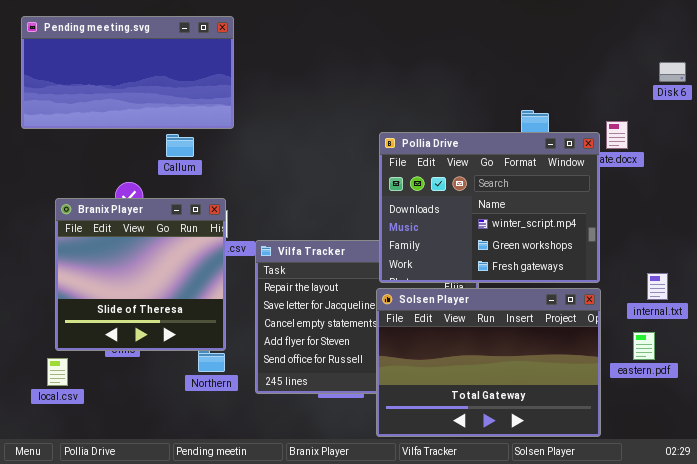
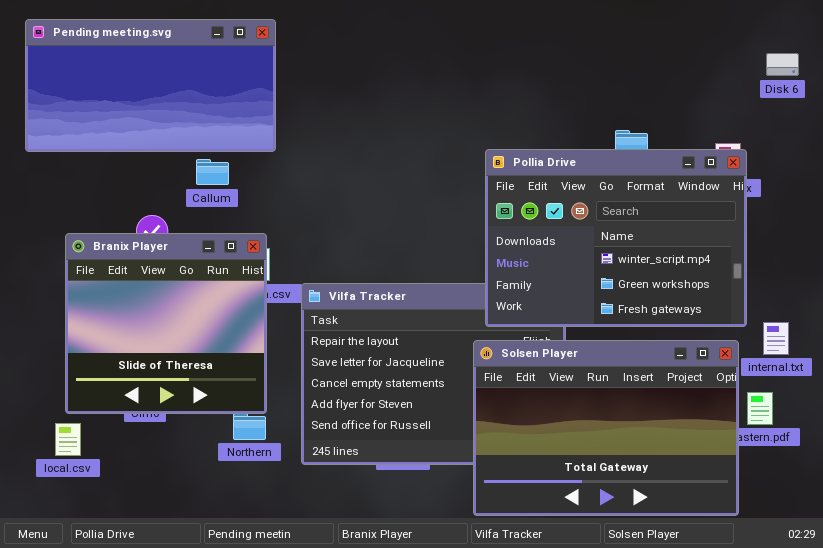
Disk 6: [659,62,686,82] -> [766,53,799,76], moved
Pollia Drive: [379,132,600,283] -> [485,149,747,327], moved
Solsen Player: [376,288,601,437] -> [473,340,739,516], moved

